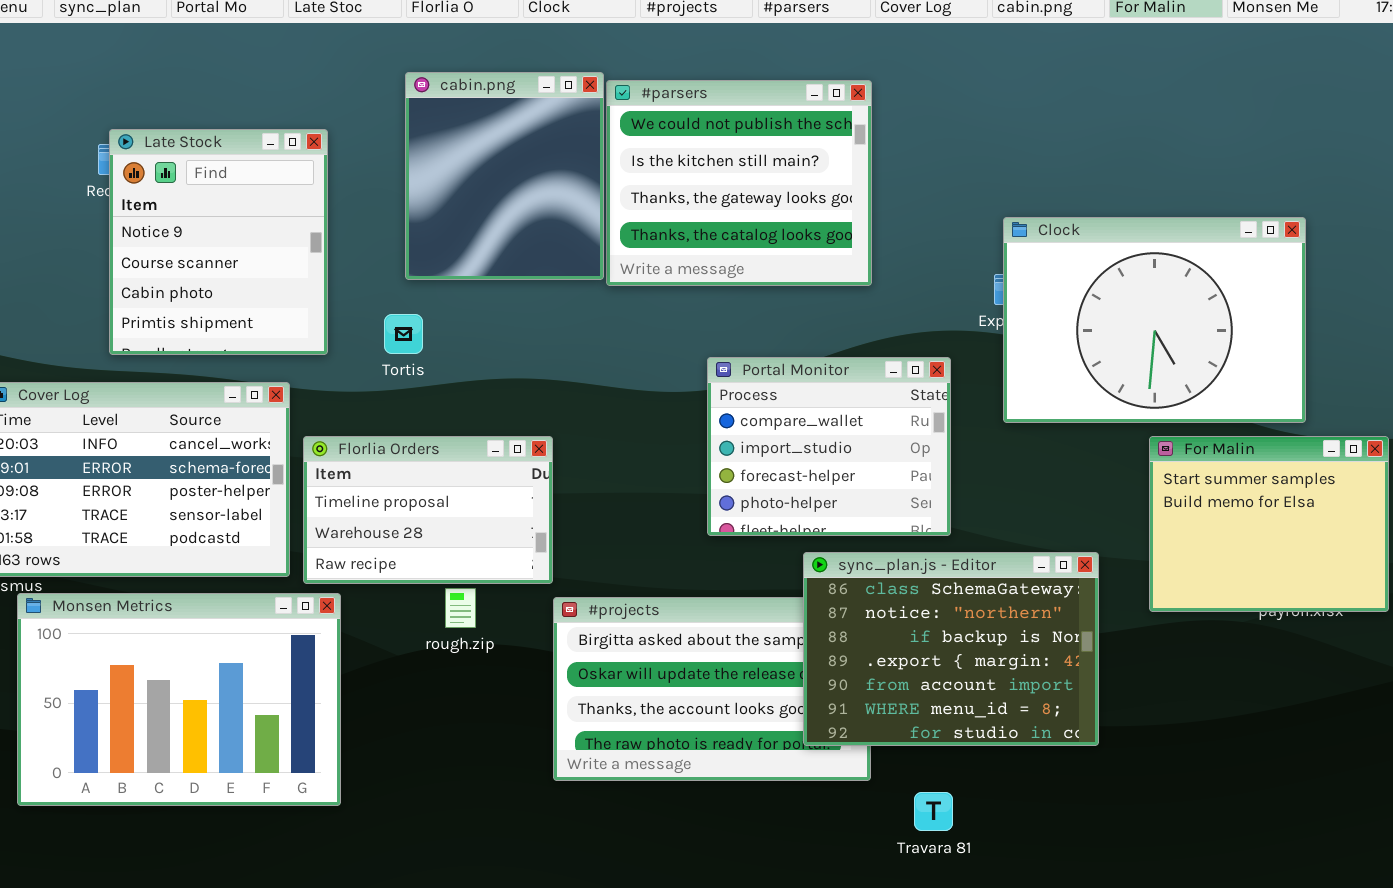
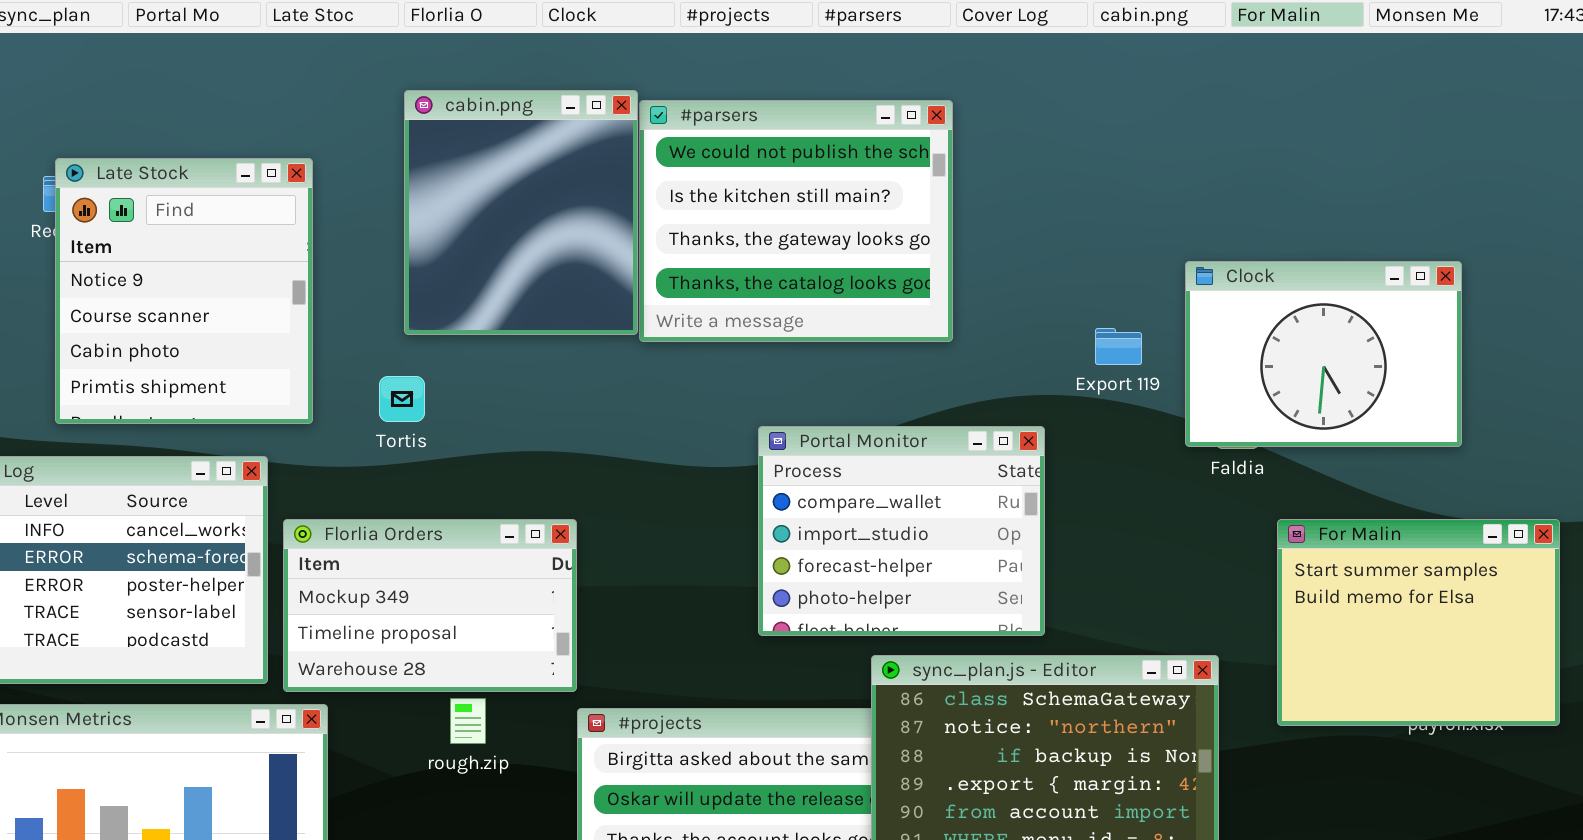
Clock: [1003,217,1306,423] -> [1185,261,1462,447], resized
Florlia Orders: [303,436,553,584] -> [283,519,577,692], scrolled up 1 row

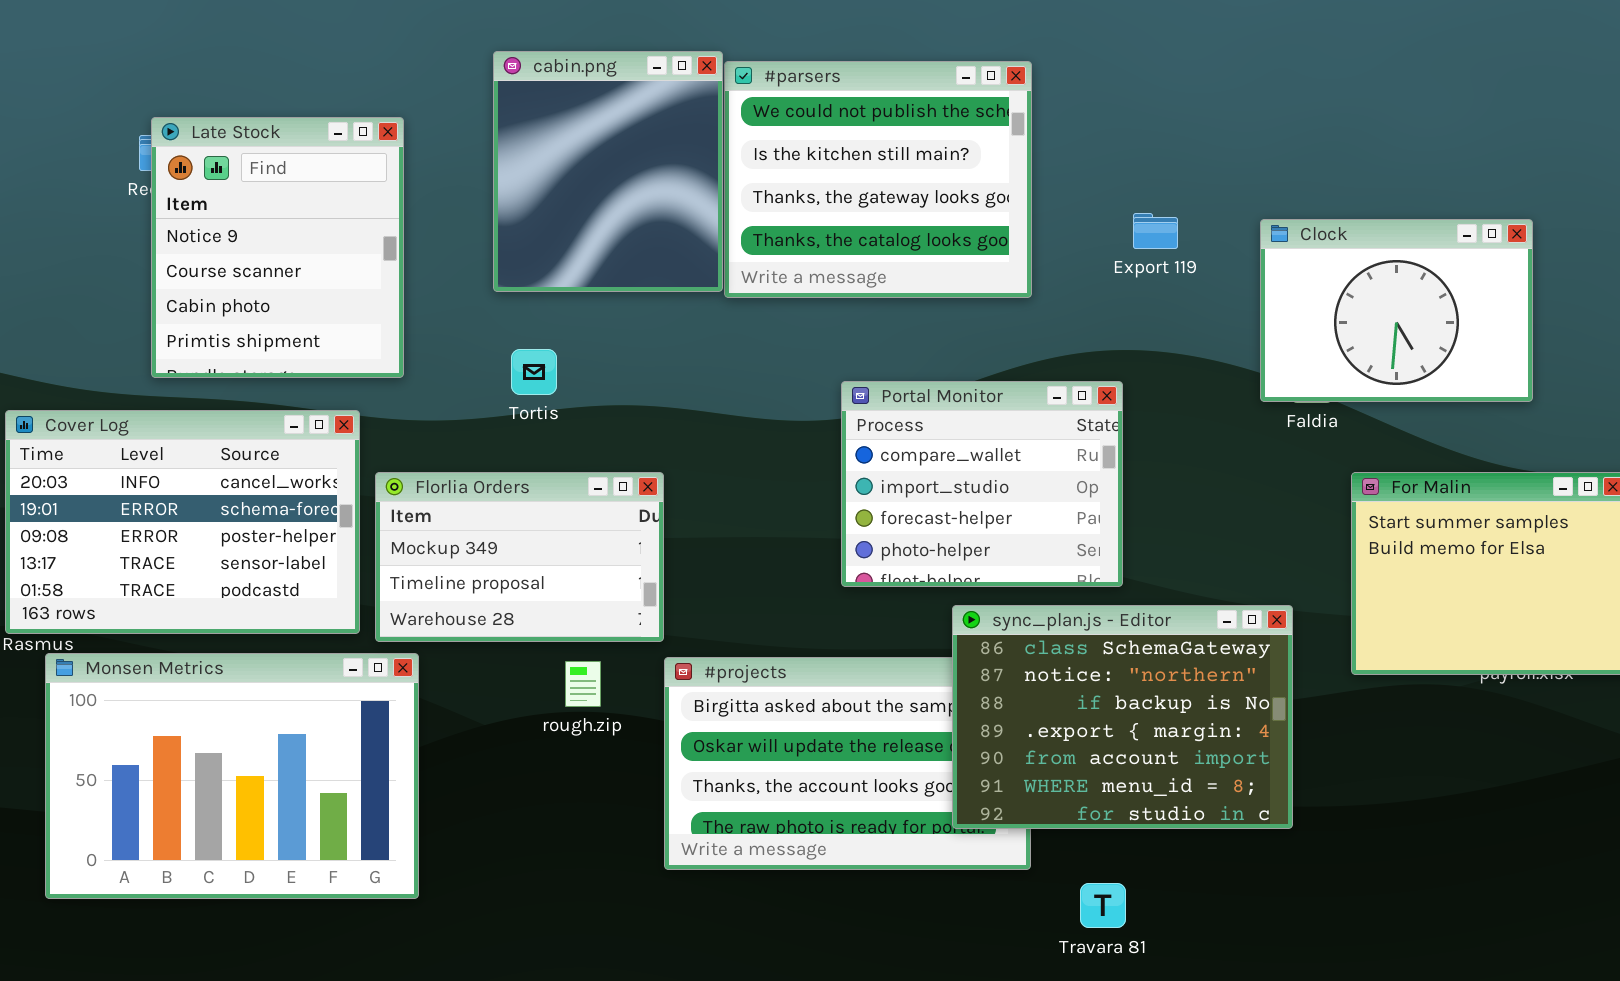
Export 119: [1095,328,1142,365] -> [1133,213,1178,249], moved
Tortis: [379,376,425,422] -> [511,349,557,395], moved
rough.zip: [450,698,486,744] -> [565,661,601,707], moved

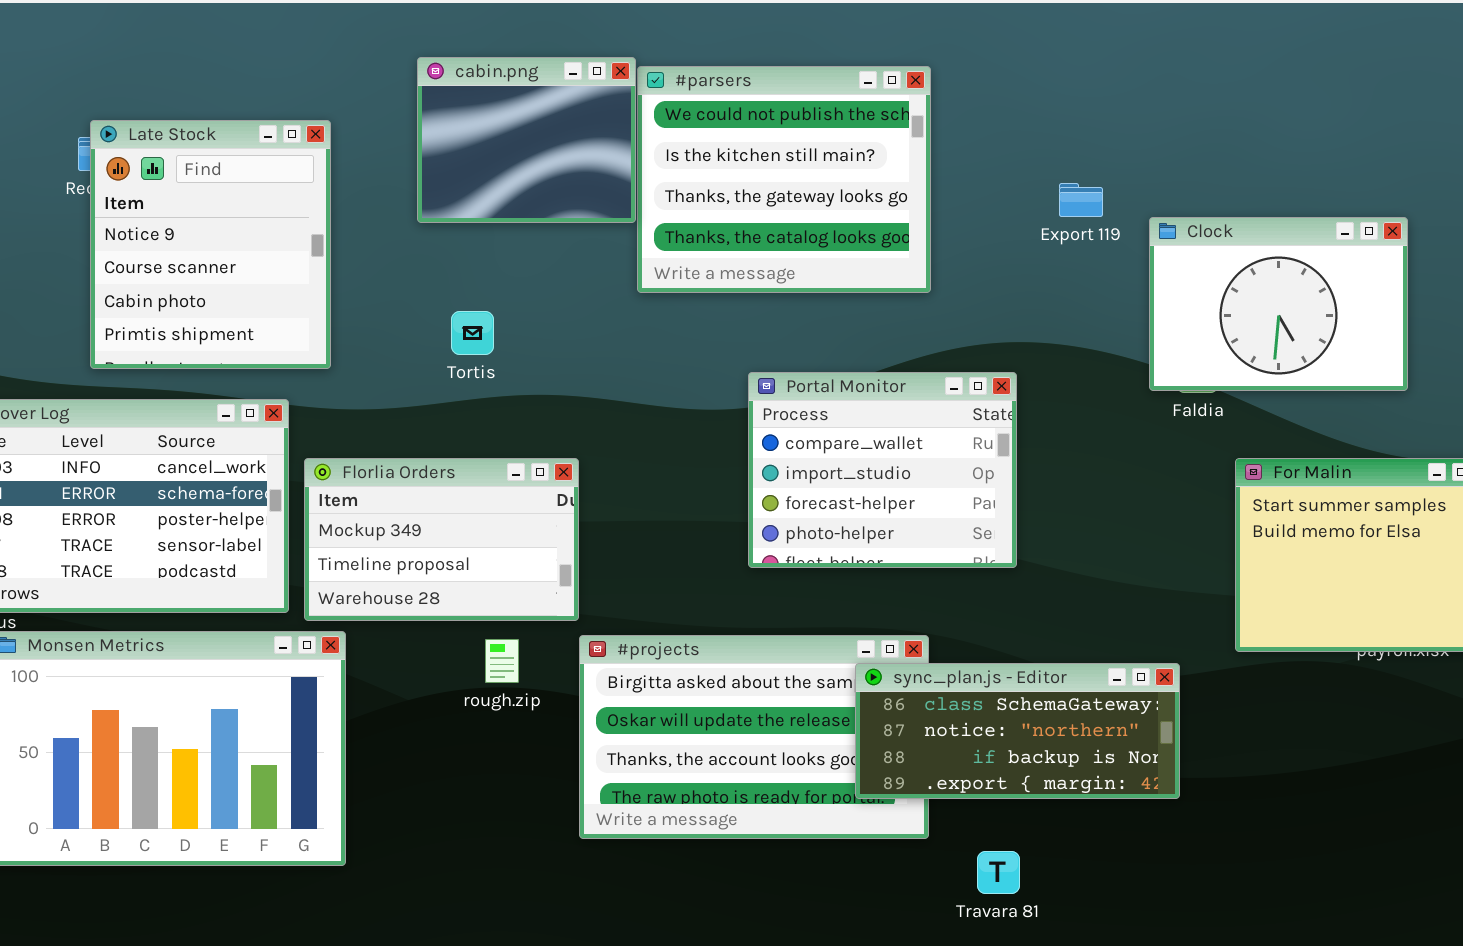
cabin.png: [493,51,723,292] -> [417,57,636,223], resized
Export 119: [1133,213,1178,249] -> [1059,183,1103,217], moved
Tortis: [511,349,557,395] -> [451,311,494,355], moved
sync_plan.js - Editor: [952,605,1293,829] -> [855,663,1180,799], resized

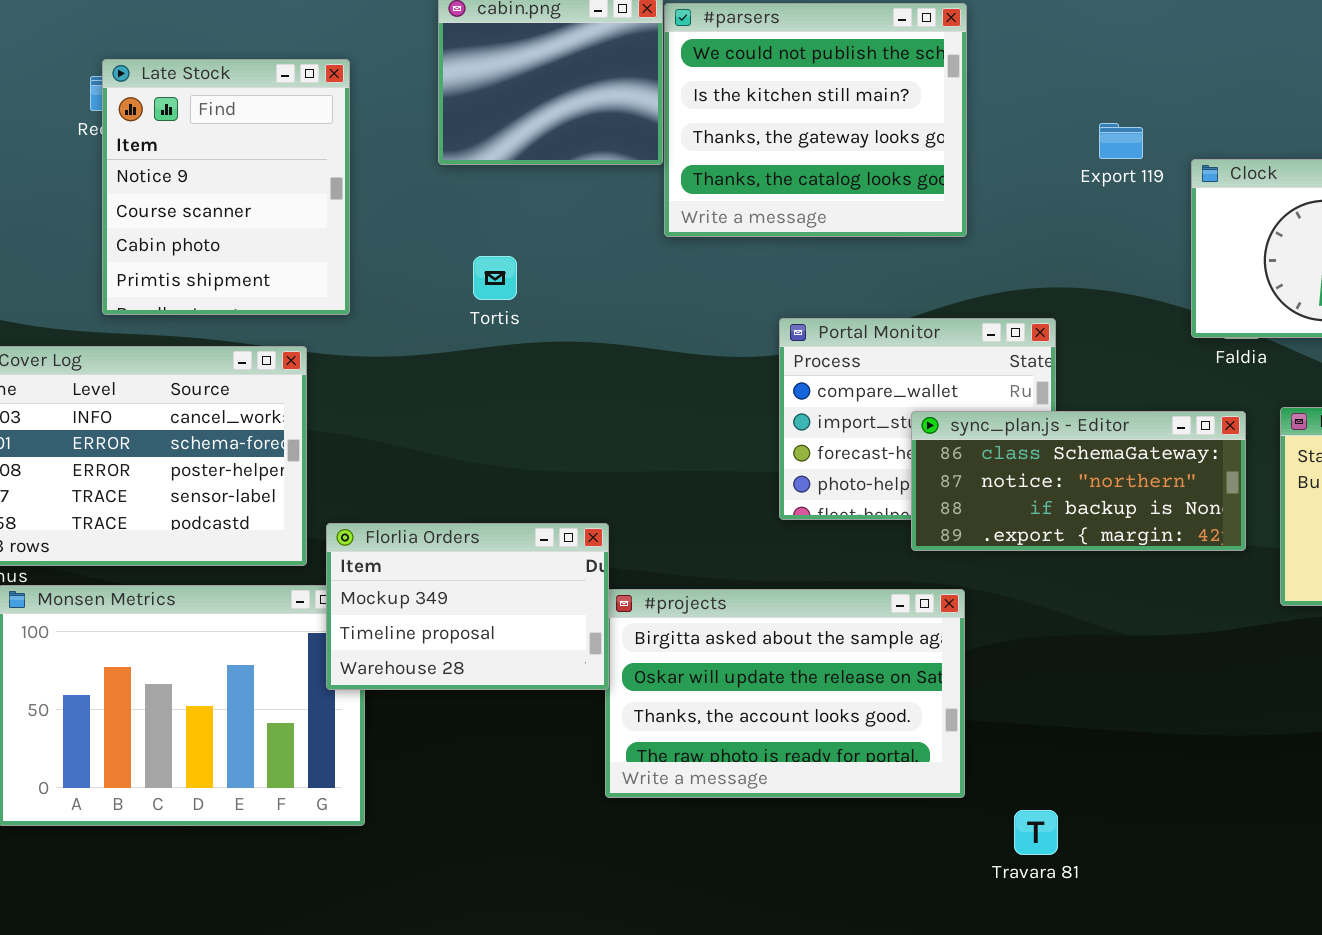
Florlia Orders: [304,458,579,621] -> [326,523,609,690], moved
sync_plan.js - Editor: [855,663,1180,799] -> [911,411,1246,551], moved

